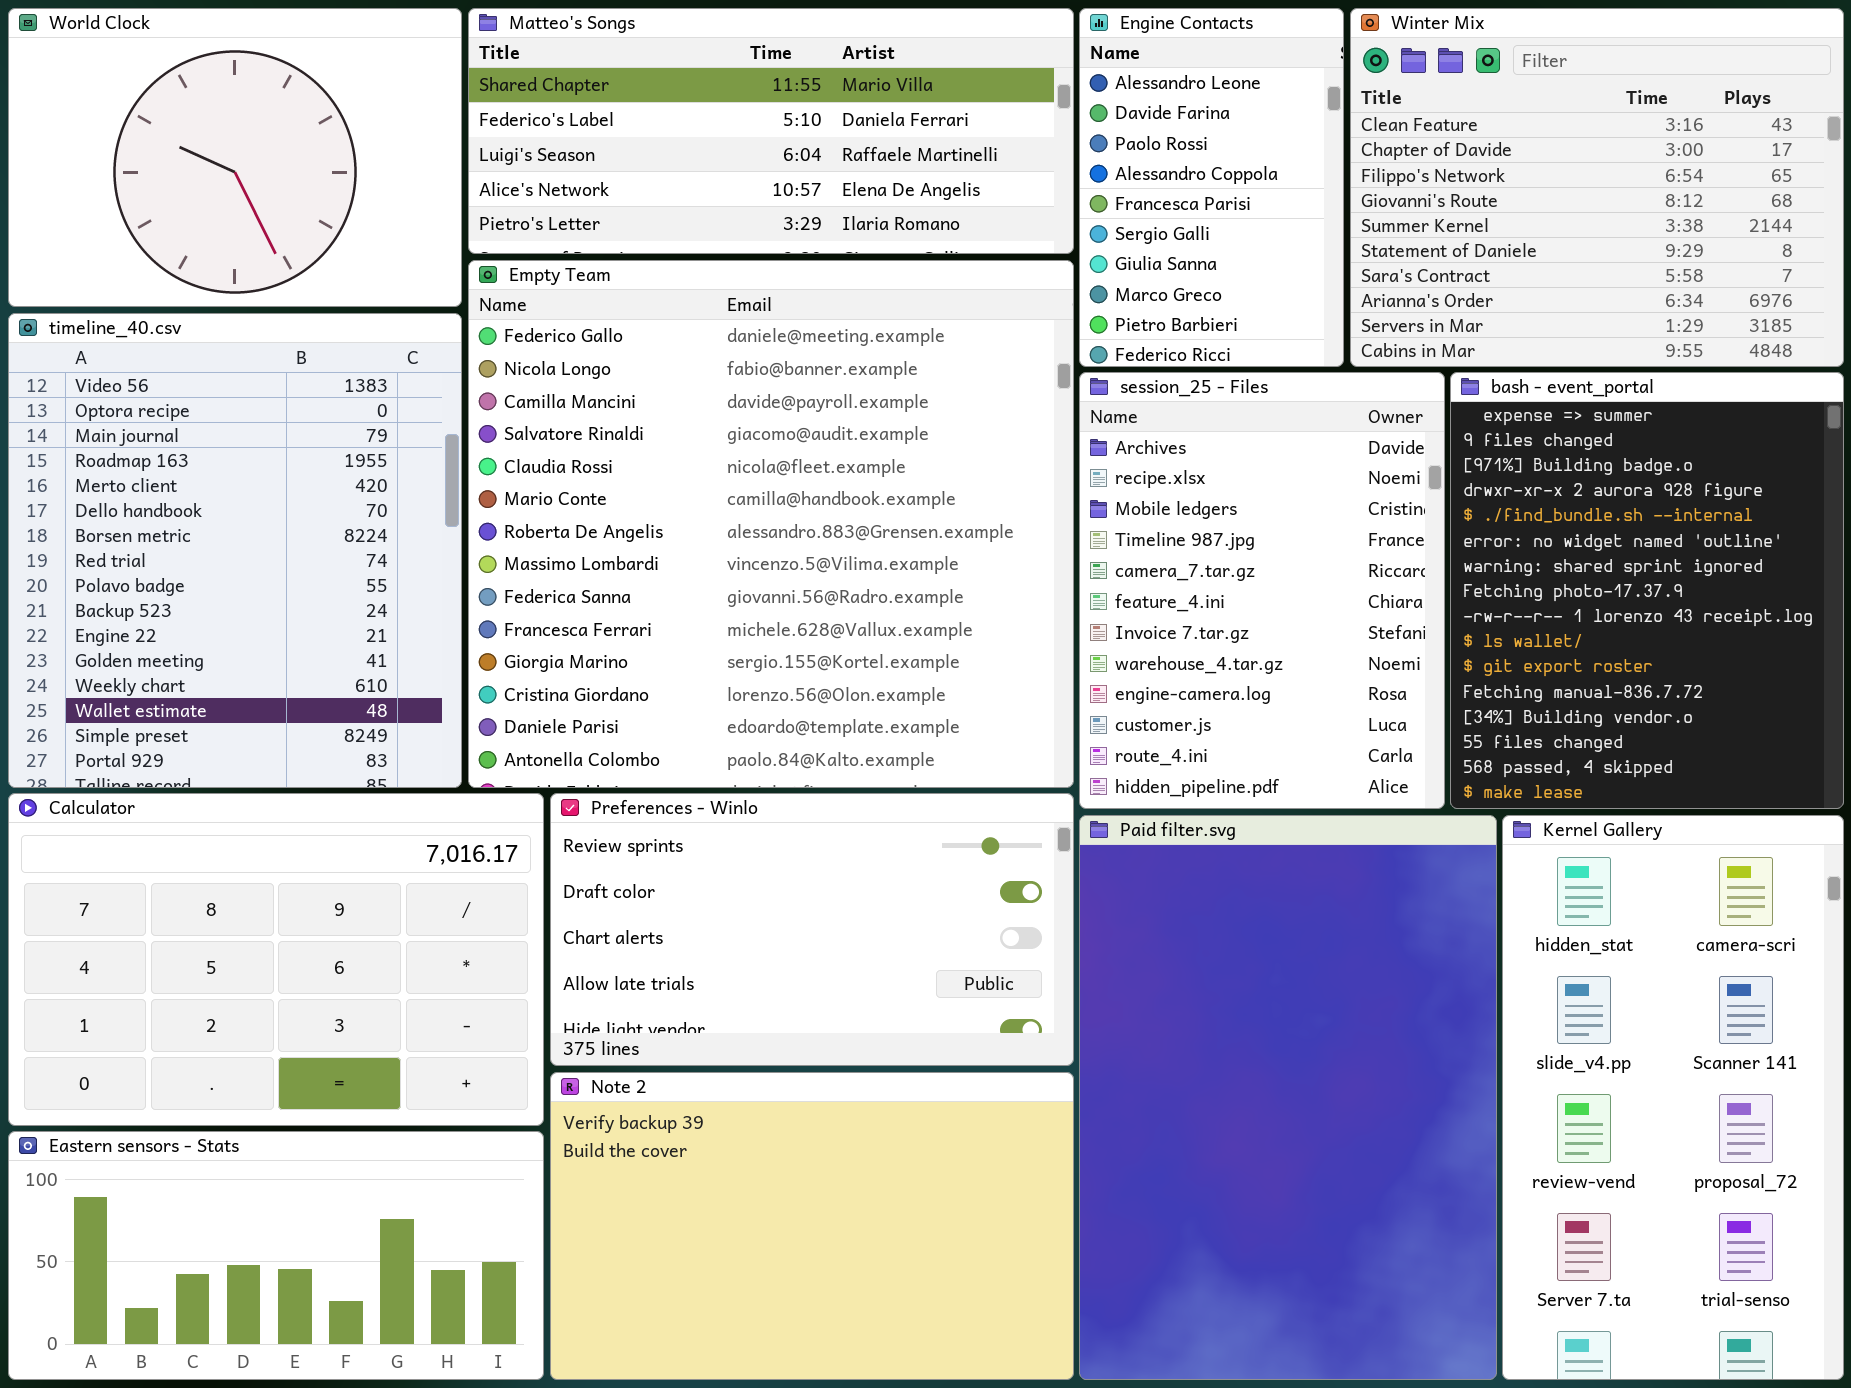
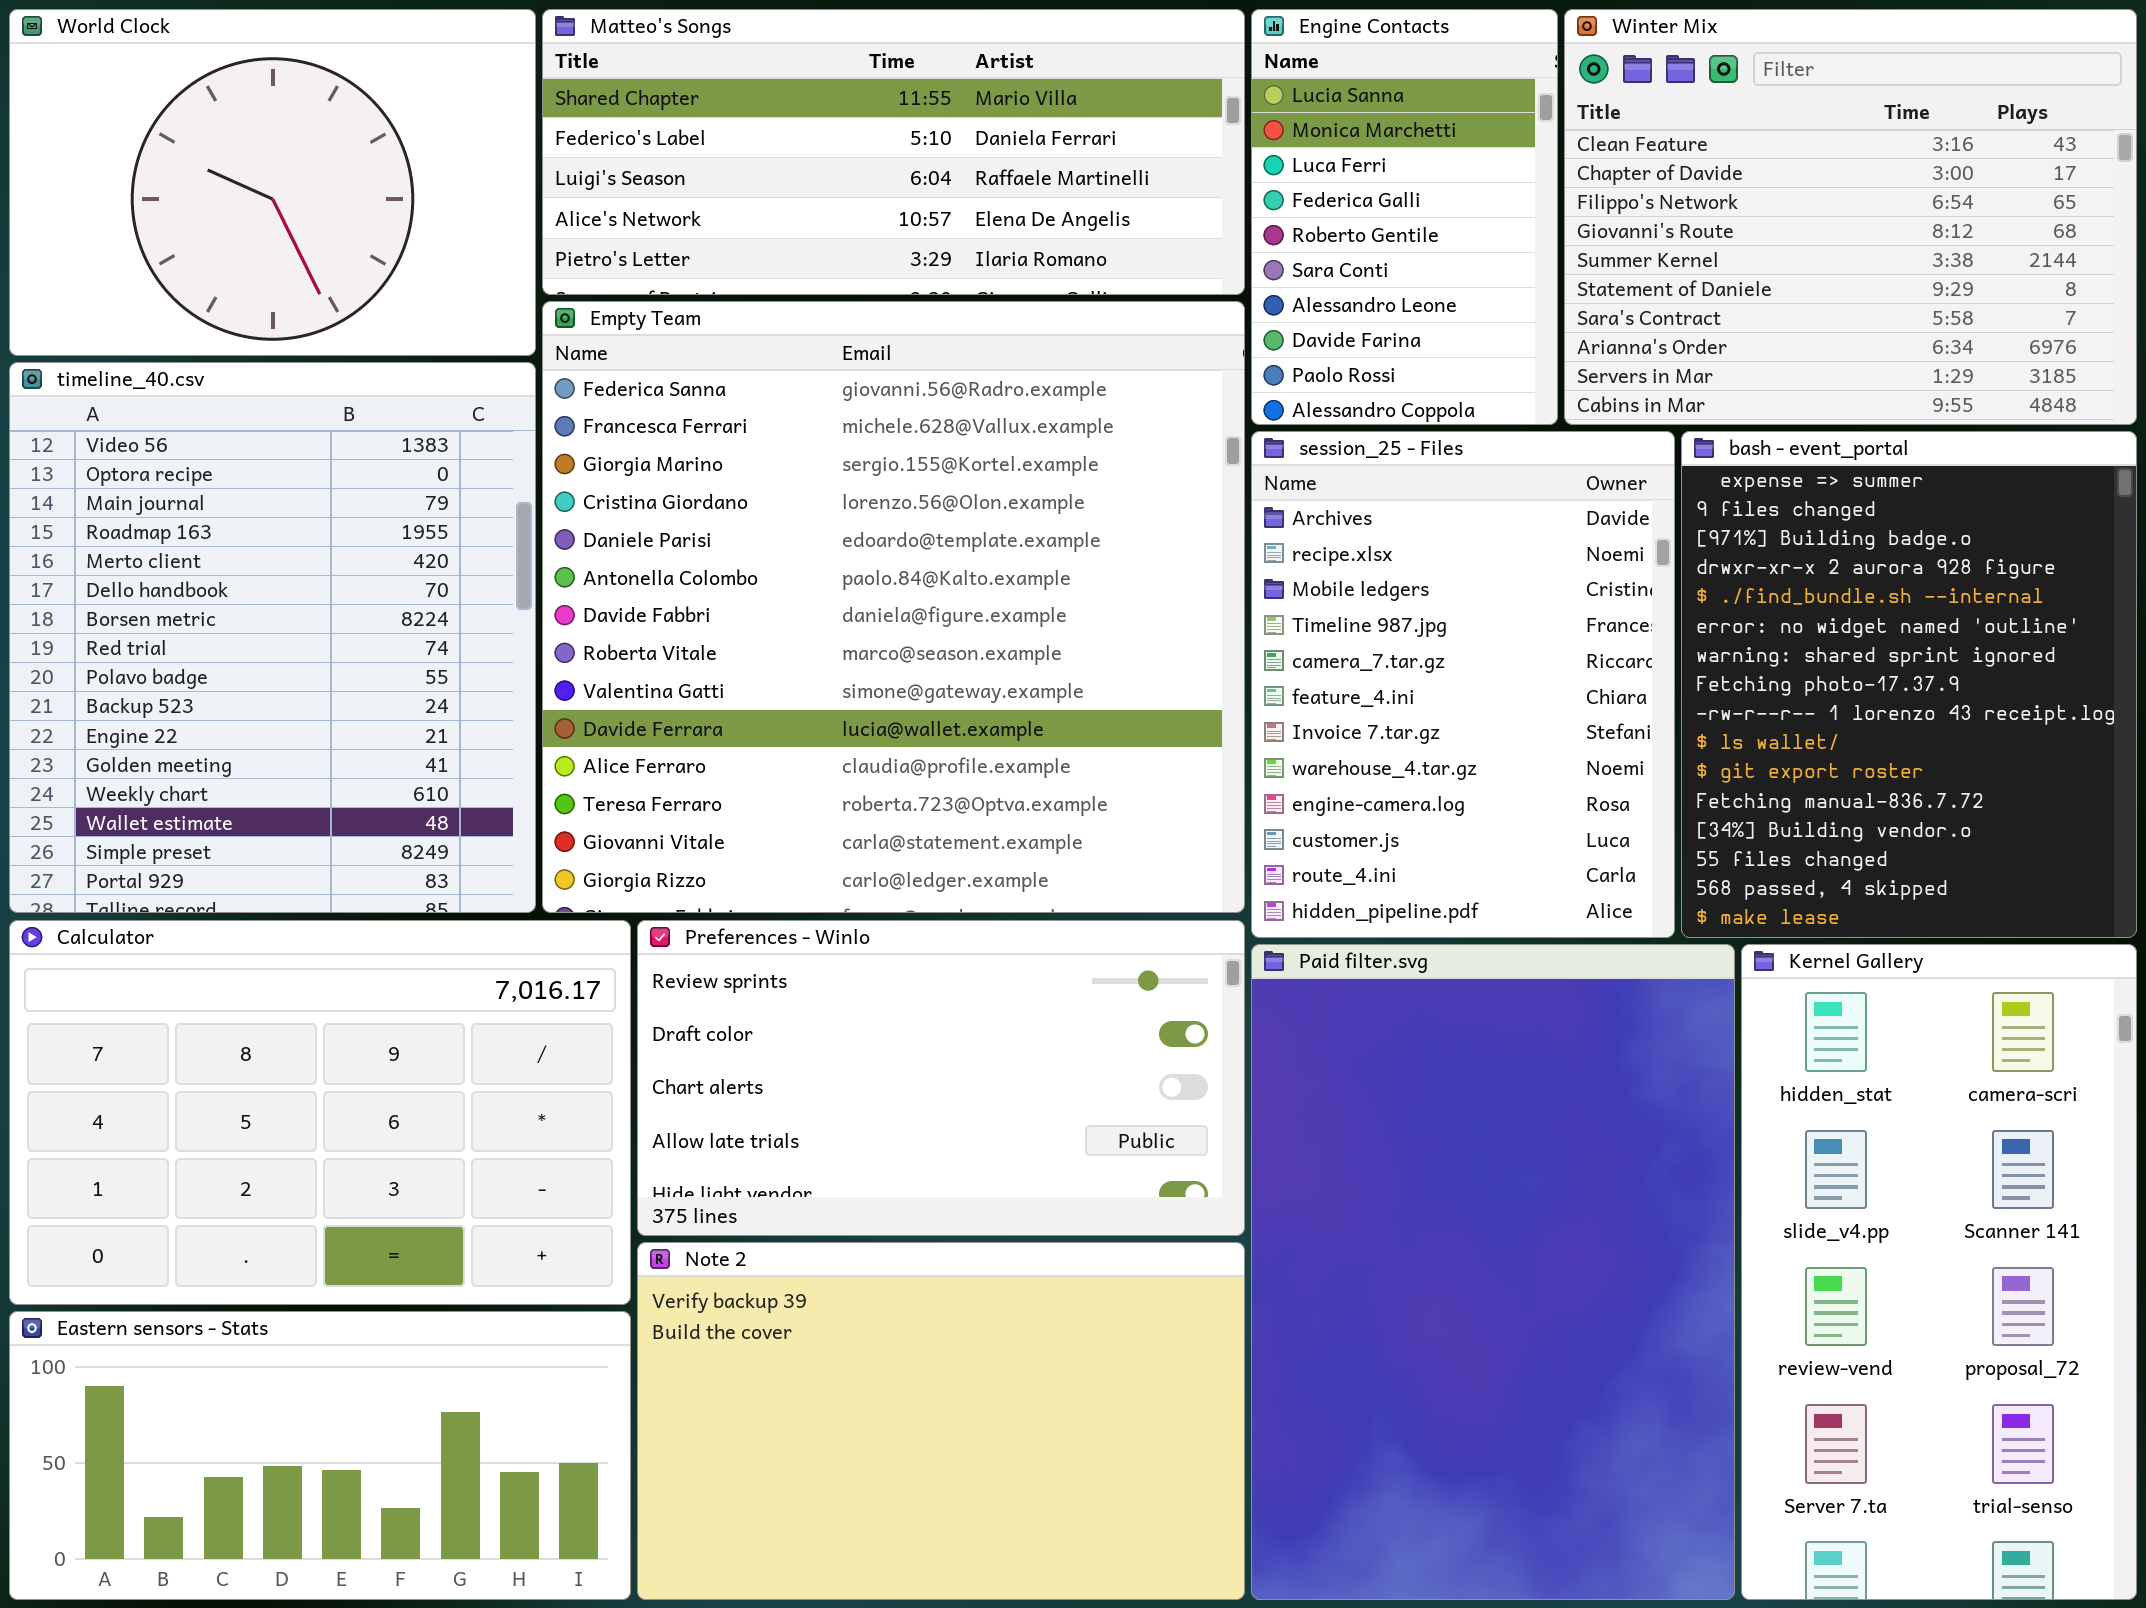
Engine Contacts: [1079,8,1344,367] -> [1251,9,1558,425], scrolled up 6 rows
Empty Team: [468,260,1074,788] -> [542,301,1245,913], scrolled down 8 rows

